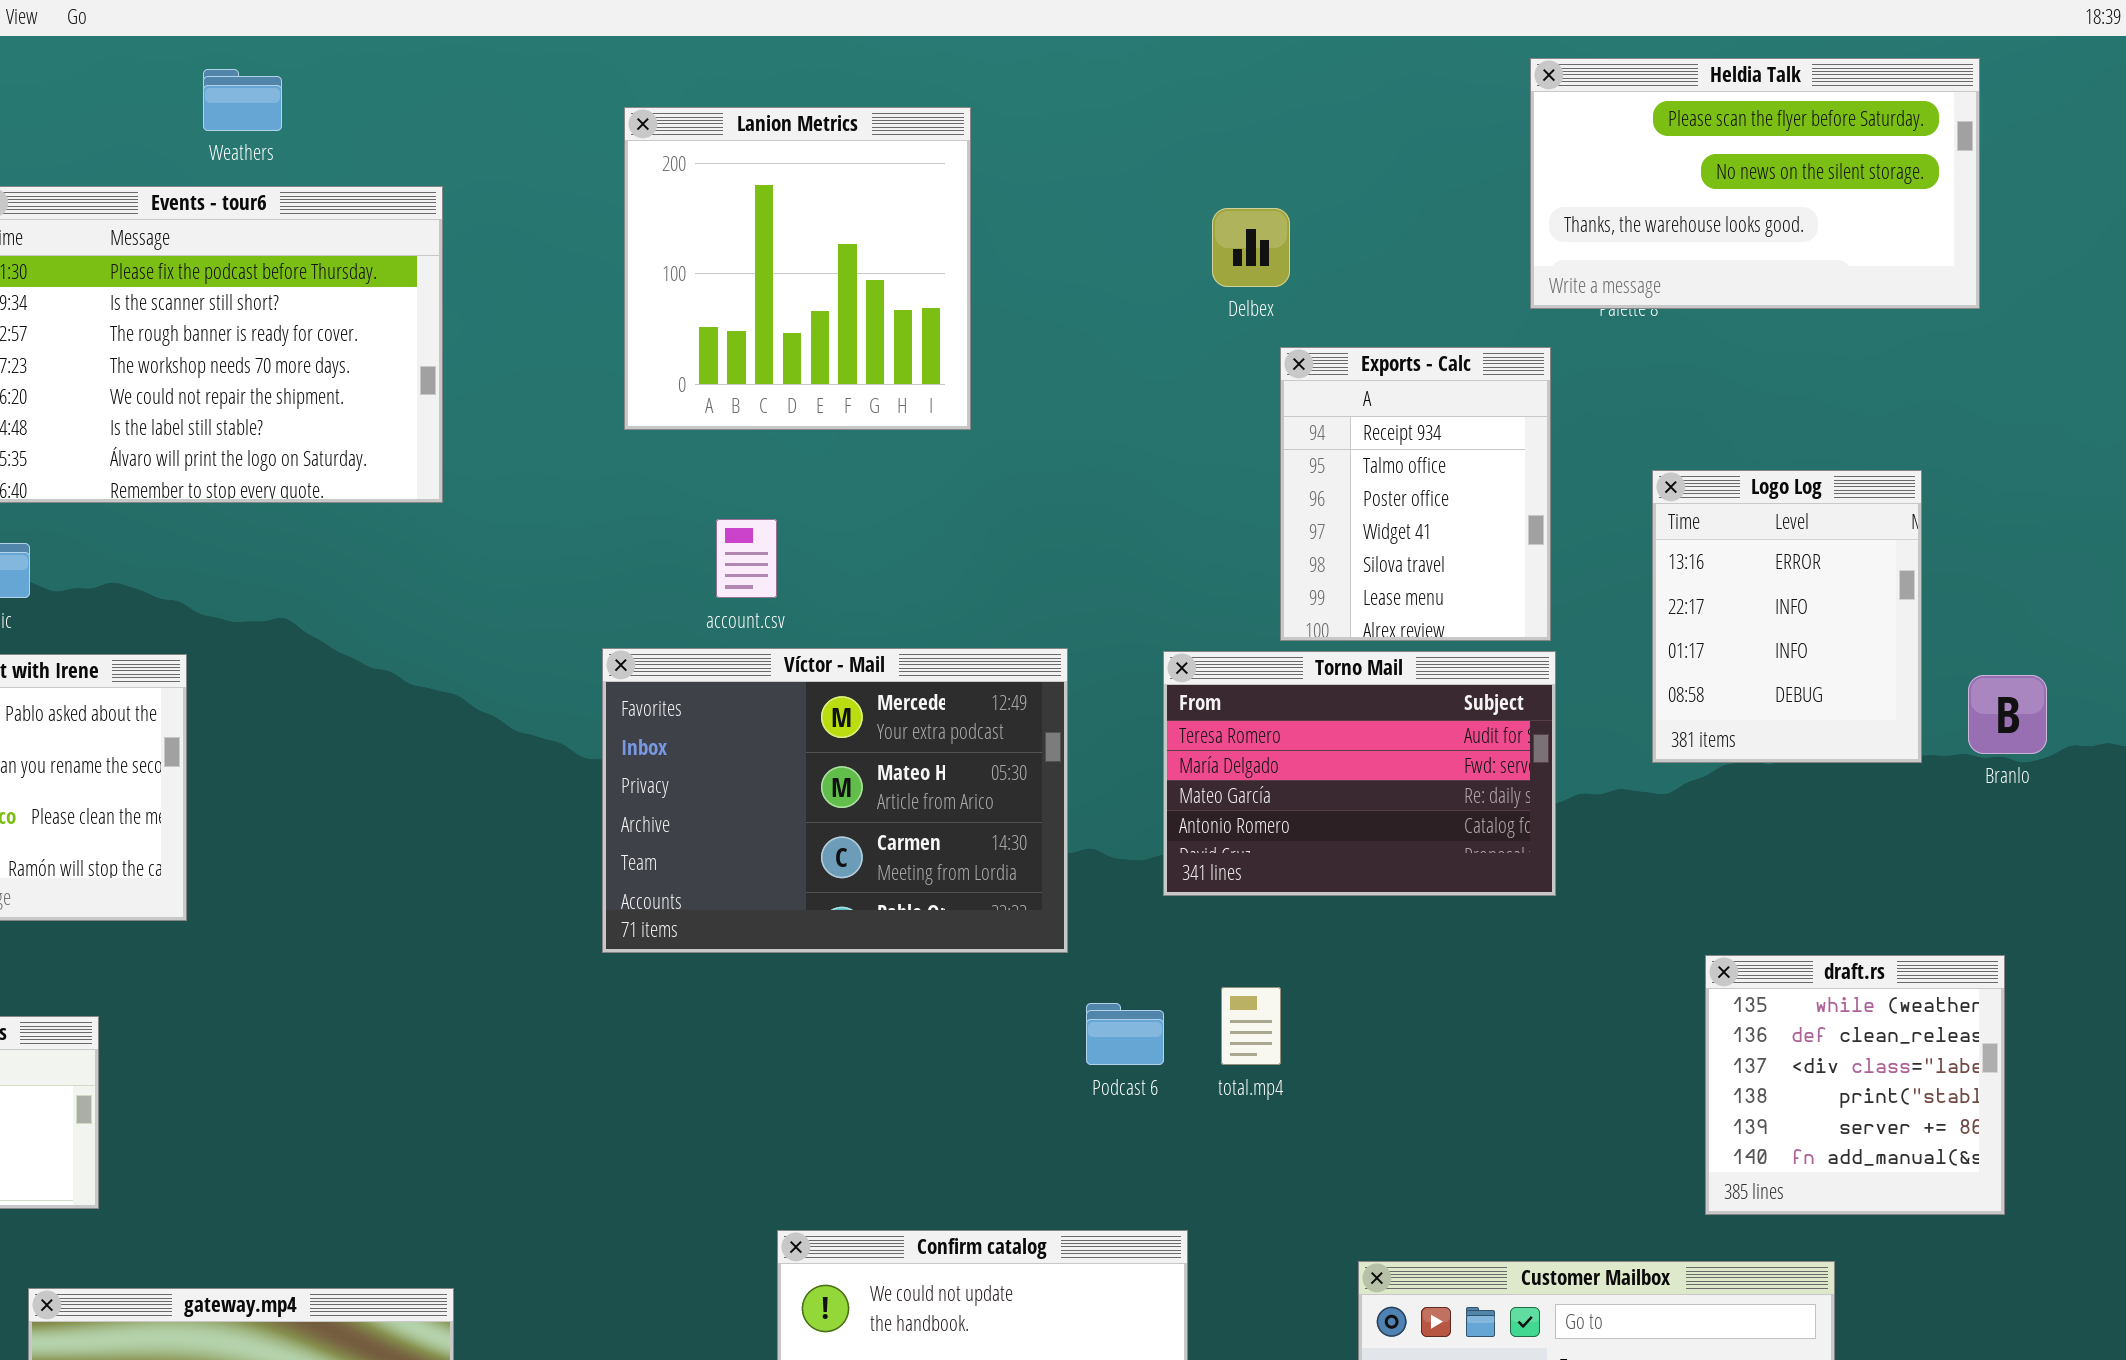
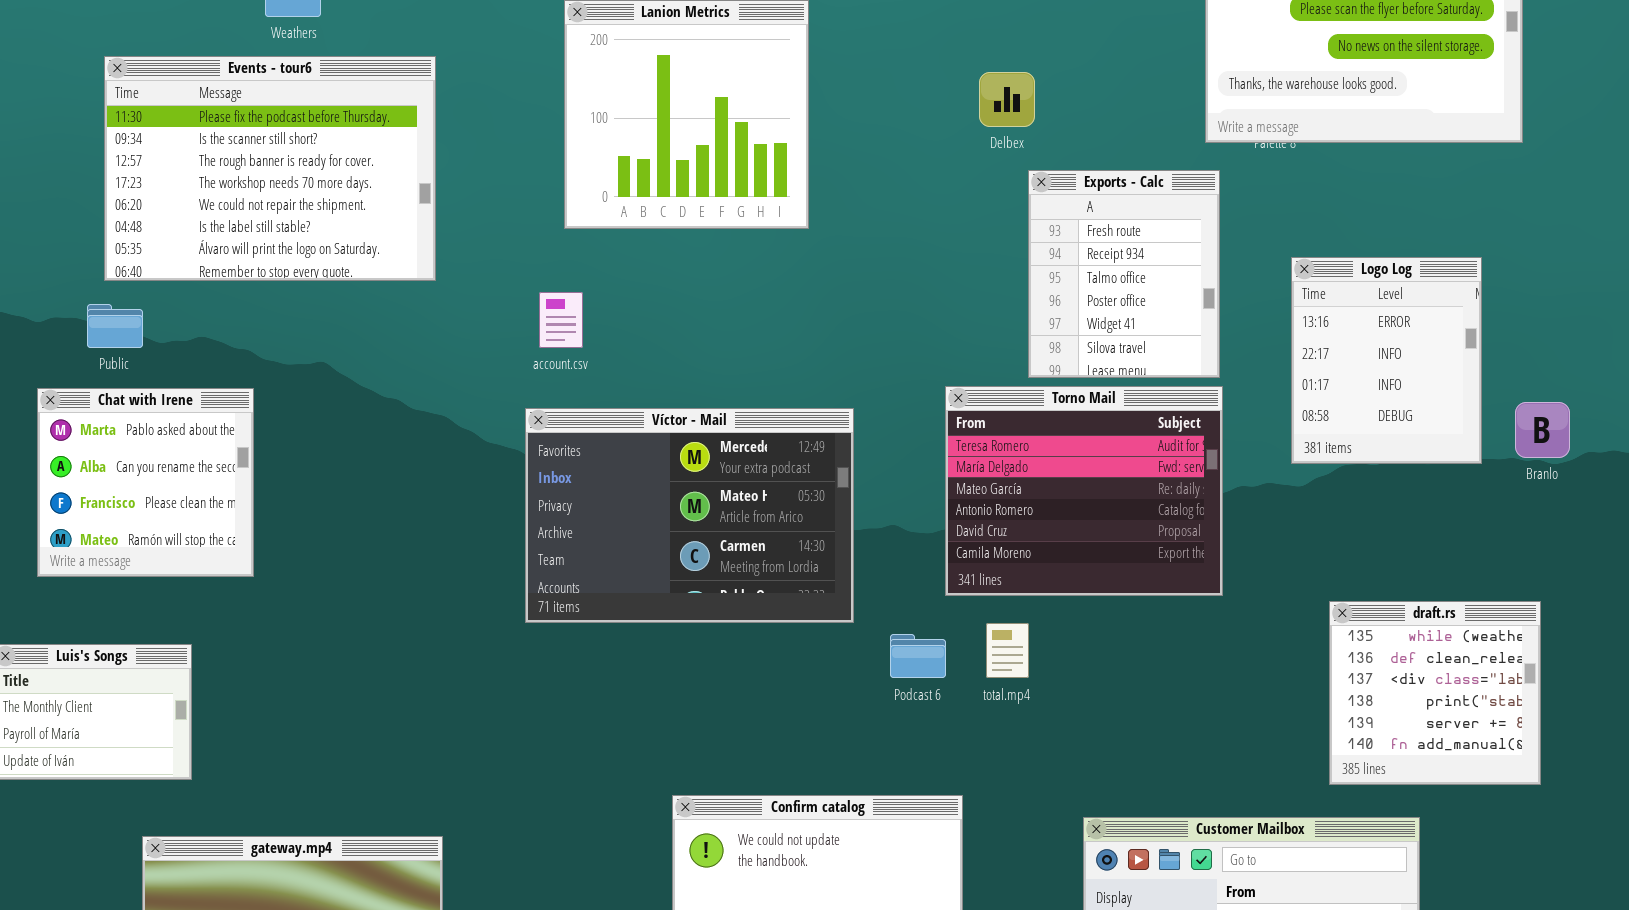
Exports - Calc: [1280,347,1551,641] -> [1028,170,1220,378], scrolled up 1 row
account.csv: [716,519,777,598] -> [539,292,583,348], moved
Víctor - Mail: [602,648,1068,953] -> [525,408,854,623], moved
Torno Mail: [1163,651,1556,896] -> [945,386,1223,596], resized

